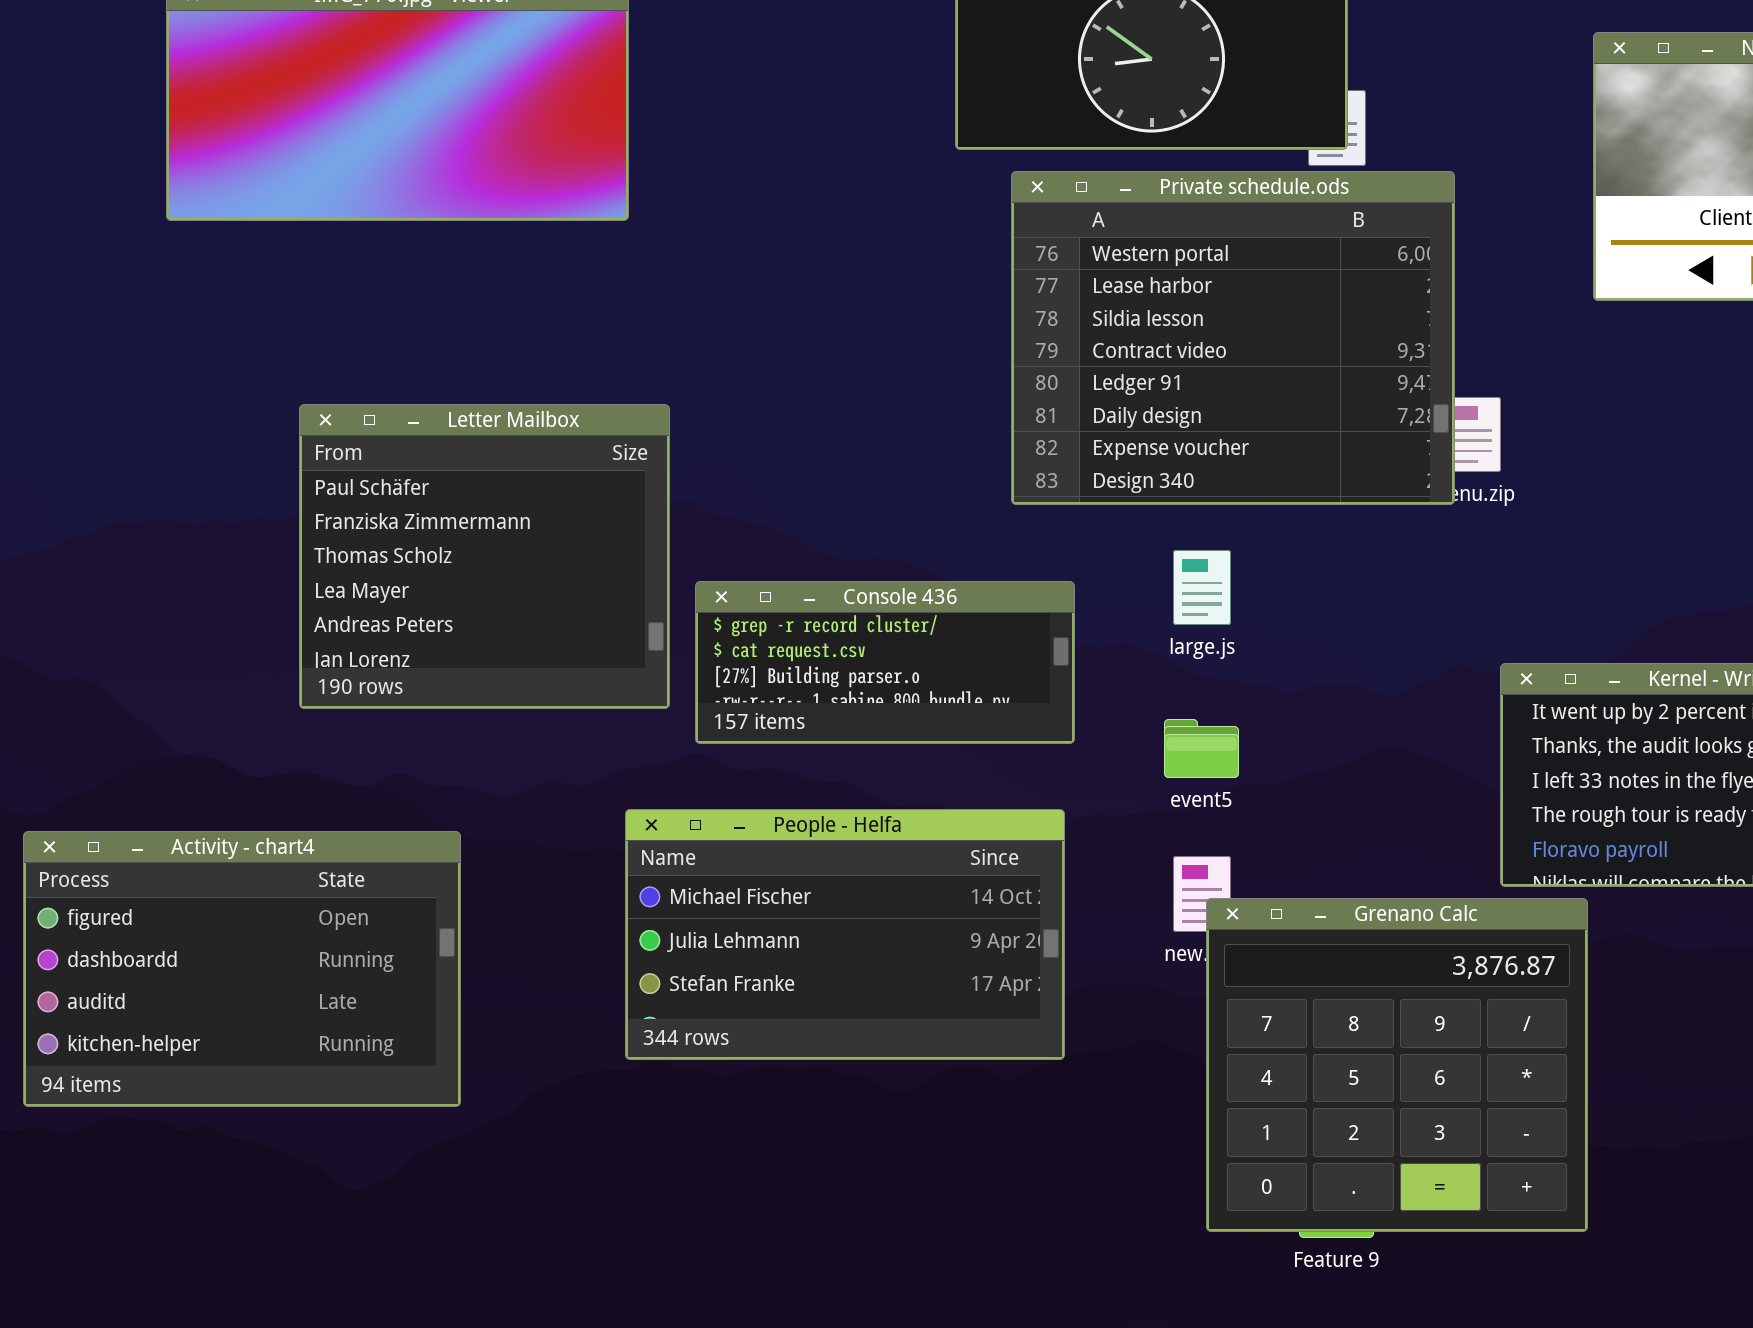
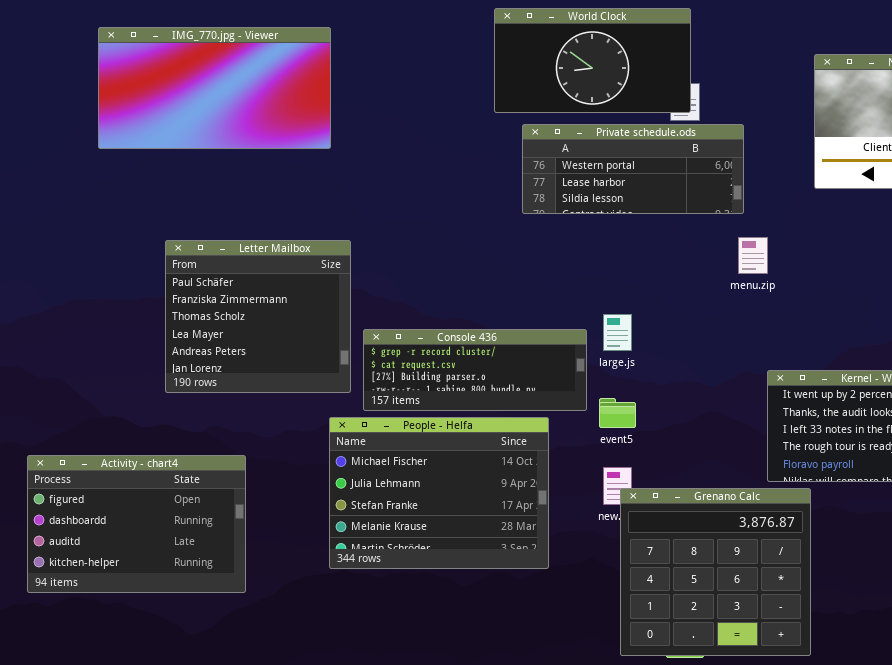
Private schedule.ods: [1011,171,1455,505] -> [522,124,744,214], resized
Console 436: [695,581,1075,744] -> [363,329,587,411], resized
People - Helfa: [625,809,1065,1060] -> [329,417,549,569], resized

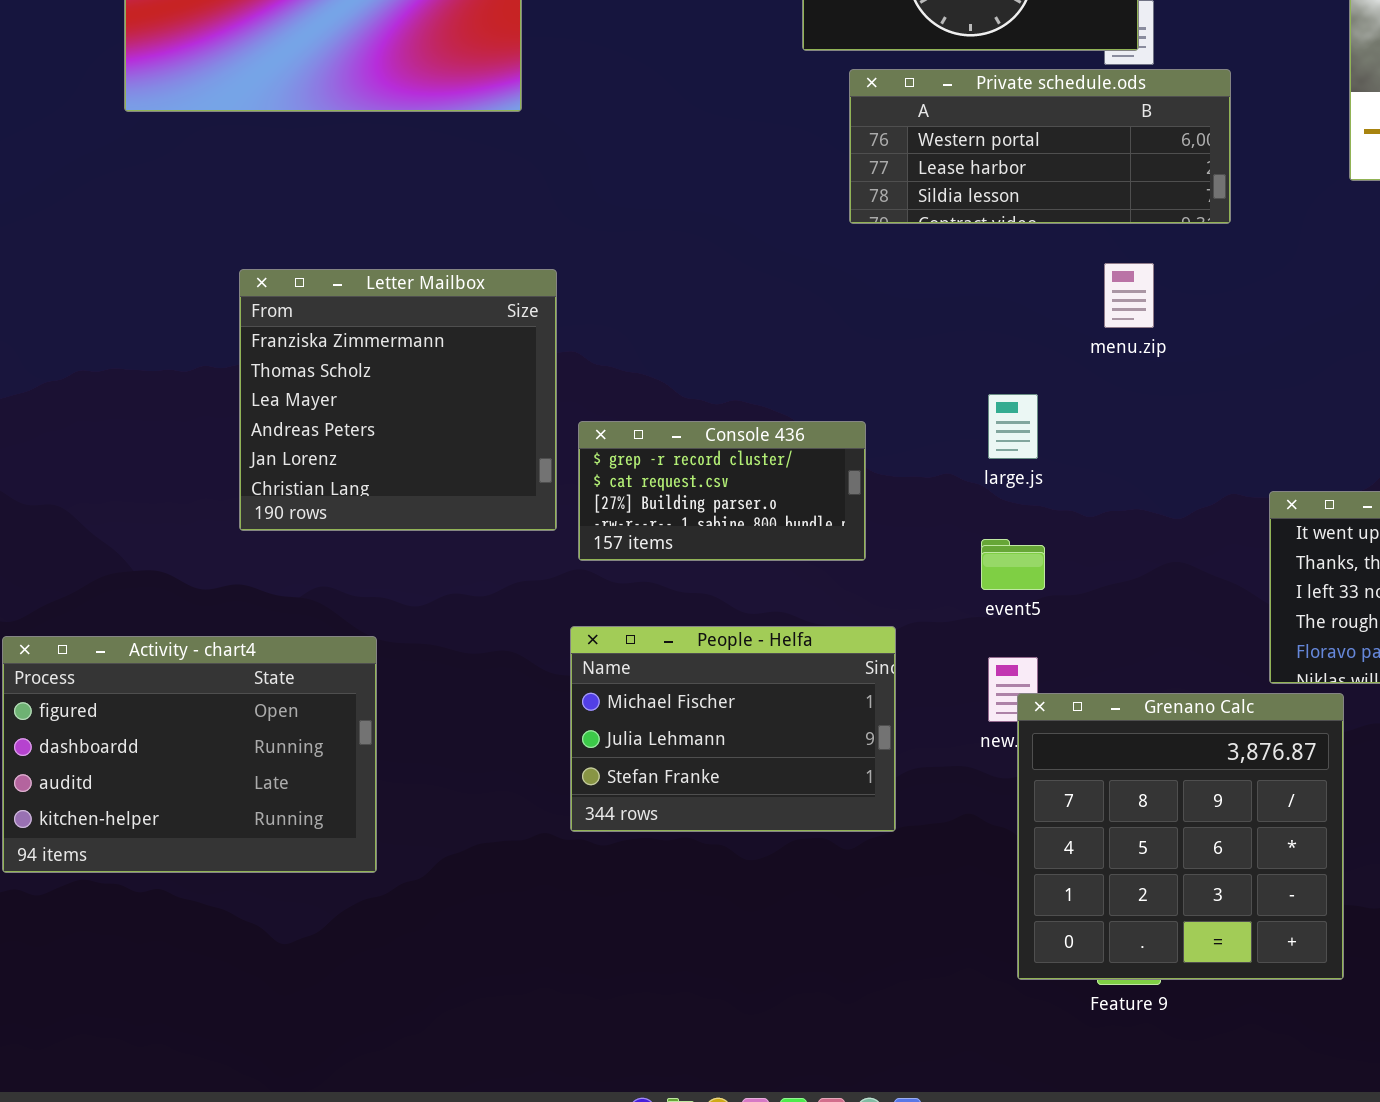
menu.zip: [738,237,768,274] -> [1104,263,1154,328], moved
Letter Mailbox: [165,240,351,393] -> [239,269,557,531], scrolled down 1 row
Console 436: [363,329,587,411] -> [578,421,866,561], resized
People - Helfa: [329,417,549,569] -> [570,626,896,832], resized

